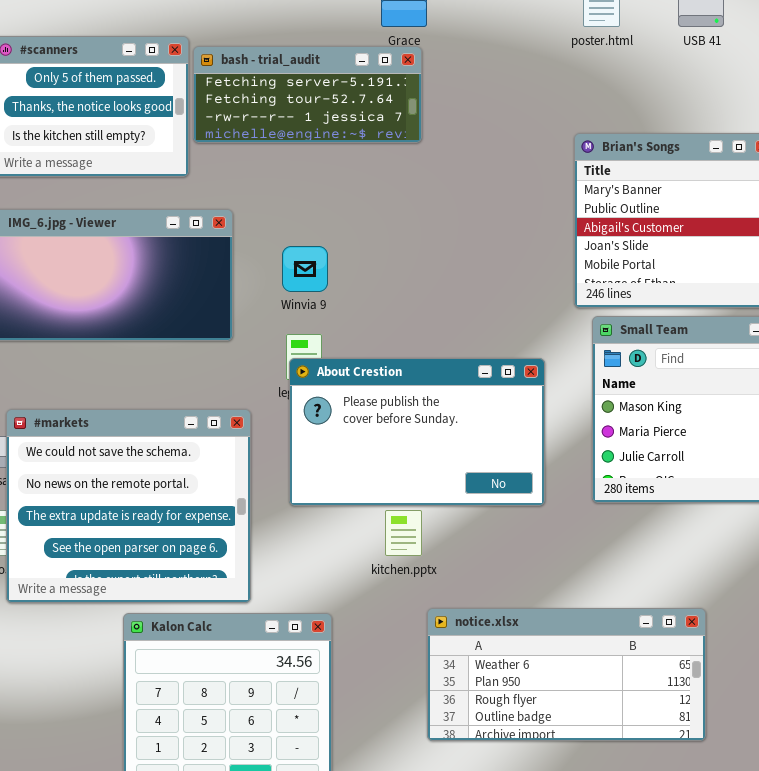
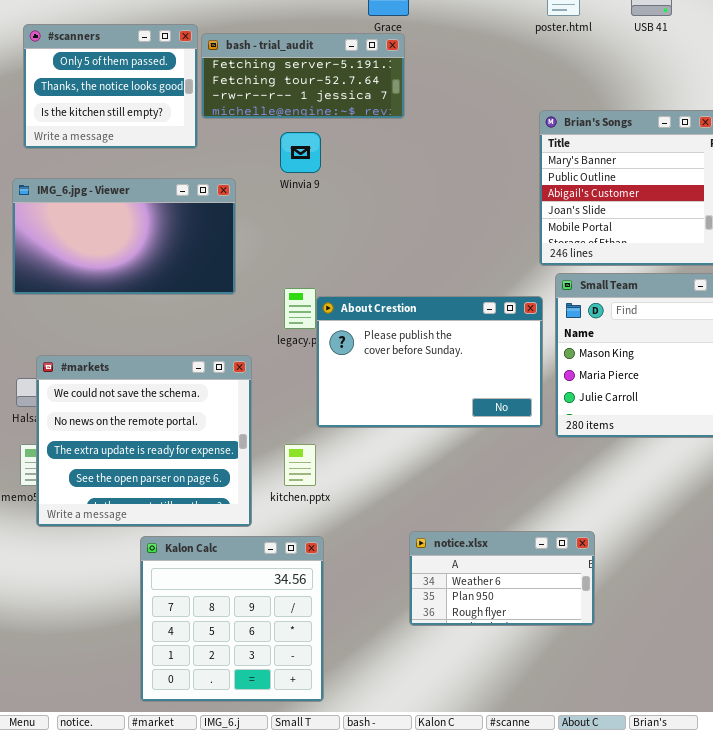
Winvia 9: [282,246,328,292] -> [280,132,321,173], moved
About Crestion: [289,358,545,506] -> [316,296,543,428], moved
kitchen.pptx: [385,510,422,556] -> [284,444,316,486], moved
notice.xlsx: [427,608,706,741] -> [409,531,595,626], resized

